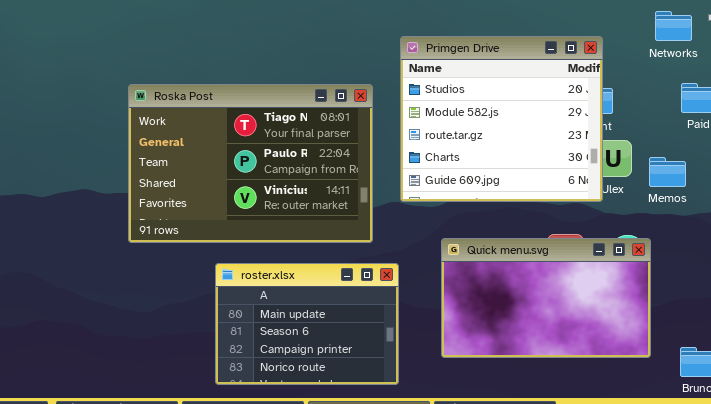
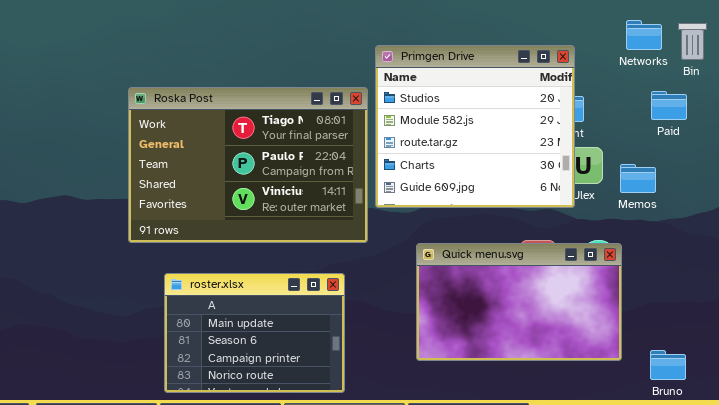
Roska Post: [128,84,373,243] -> [128,87,368,243], moved
roster.xlsx: [215,263,399,385] -> [164,273,345,393], moved

